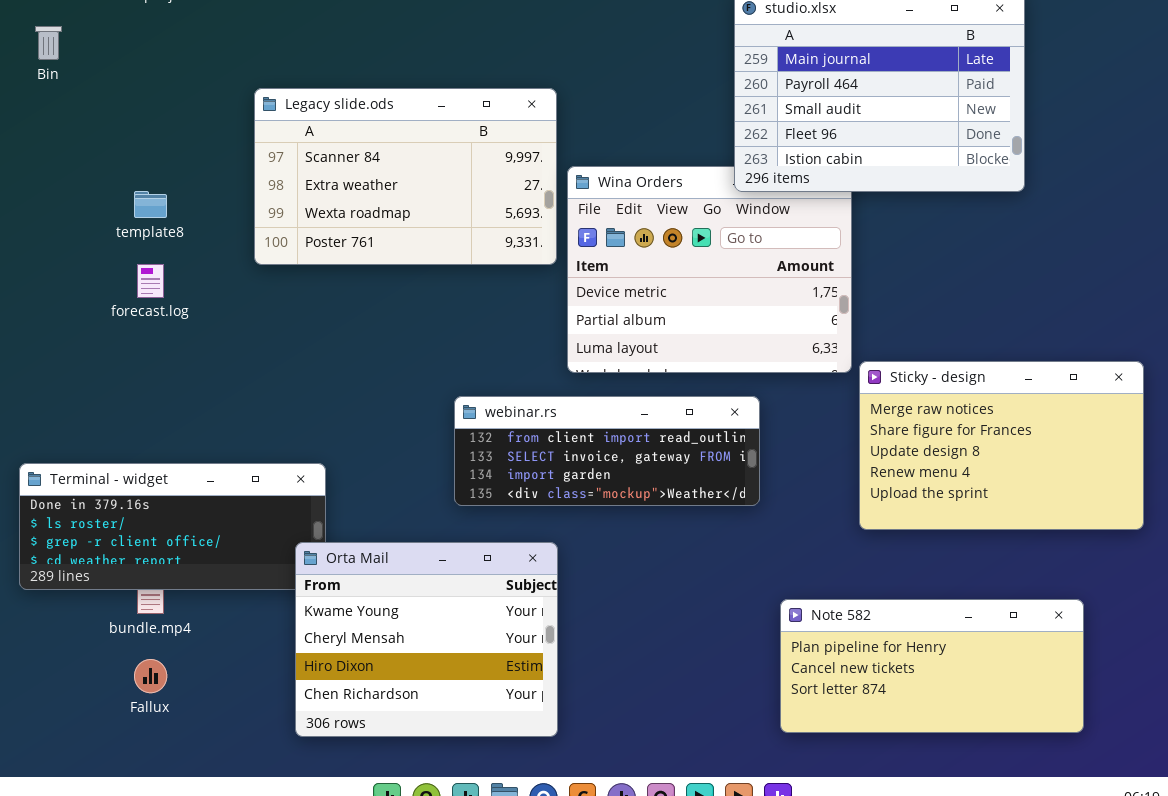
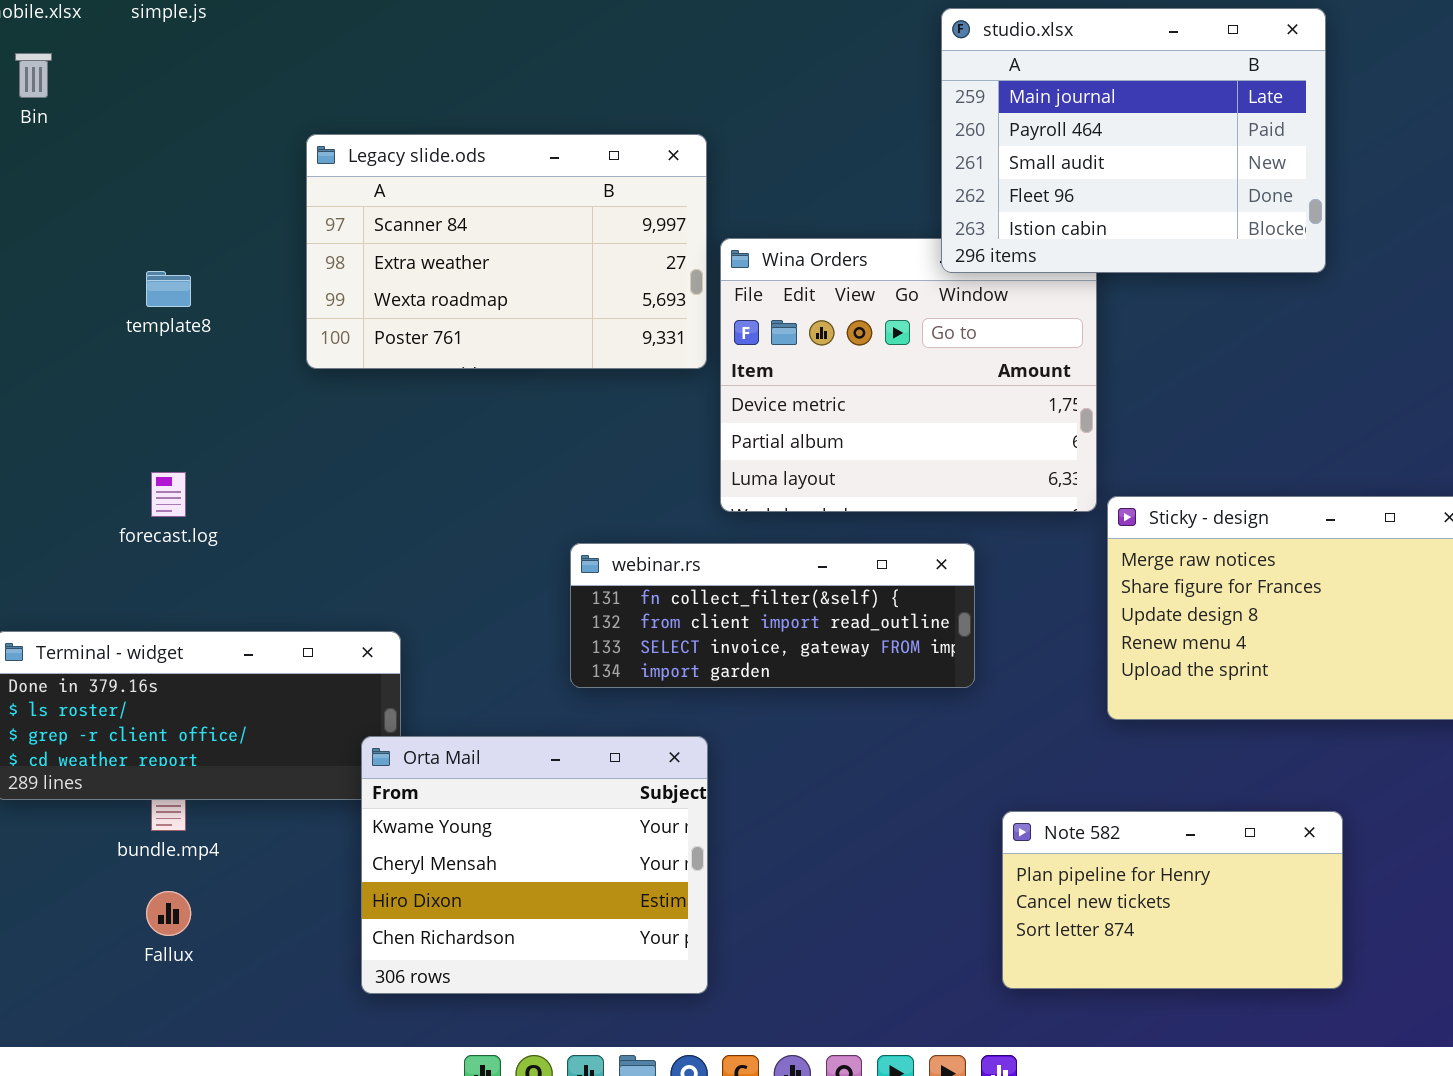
forecast.log: [137,264,164,298] -> [151,472,186,517], moved
webinar.rs: [454,396,760,506] -> [570,543,975,688], scrolled up 1 row
Note 582: [780,599,1084,733] -> [1002,811,1343,989], resized

